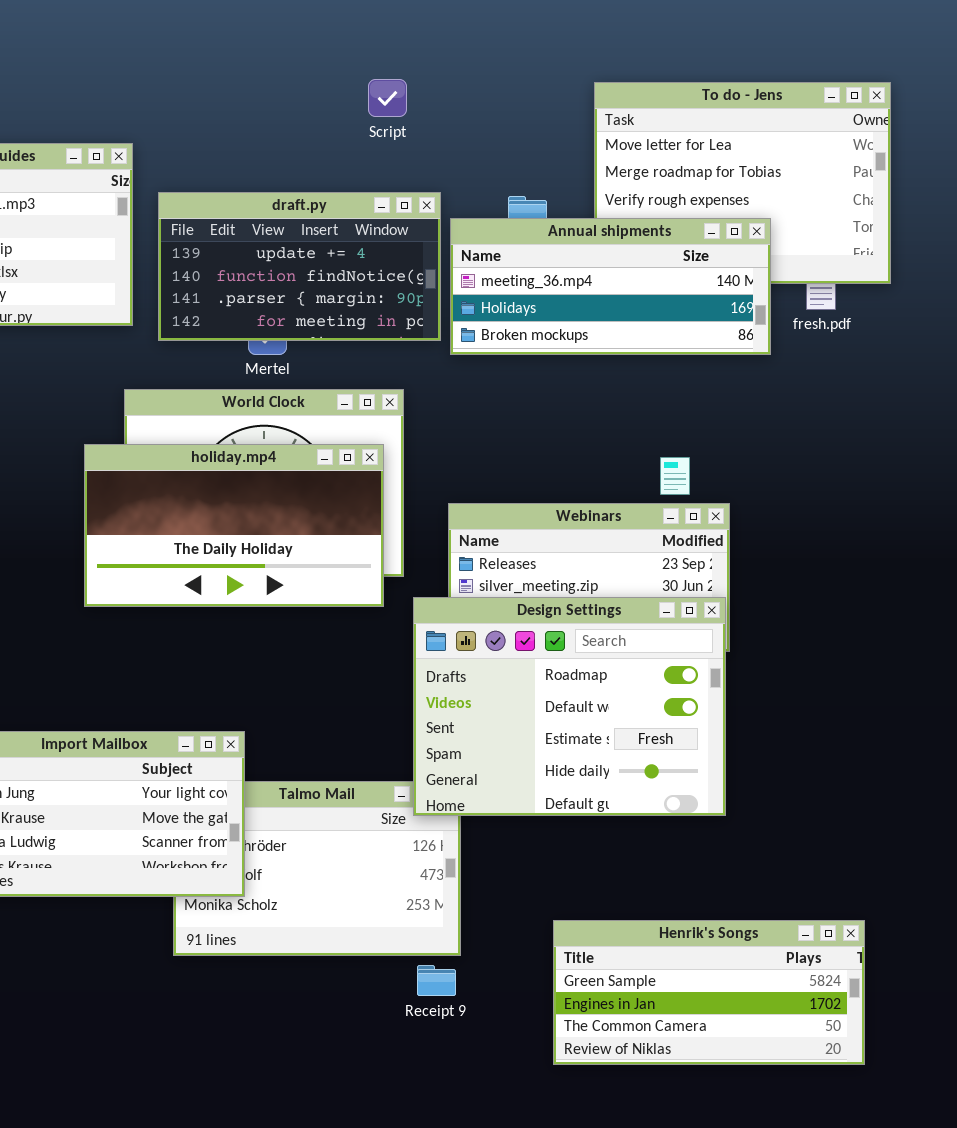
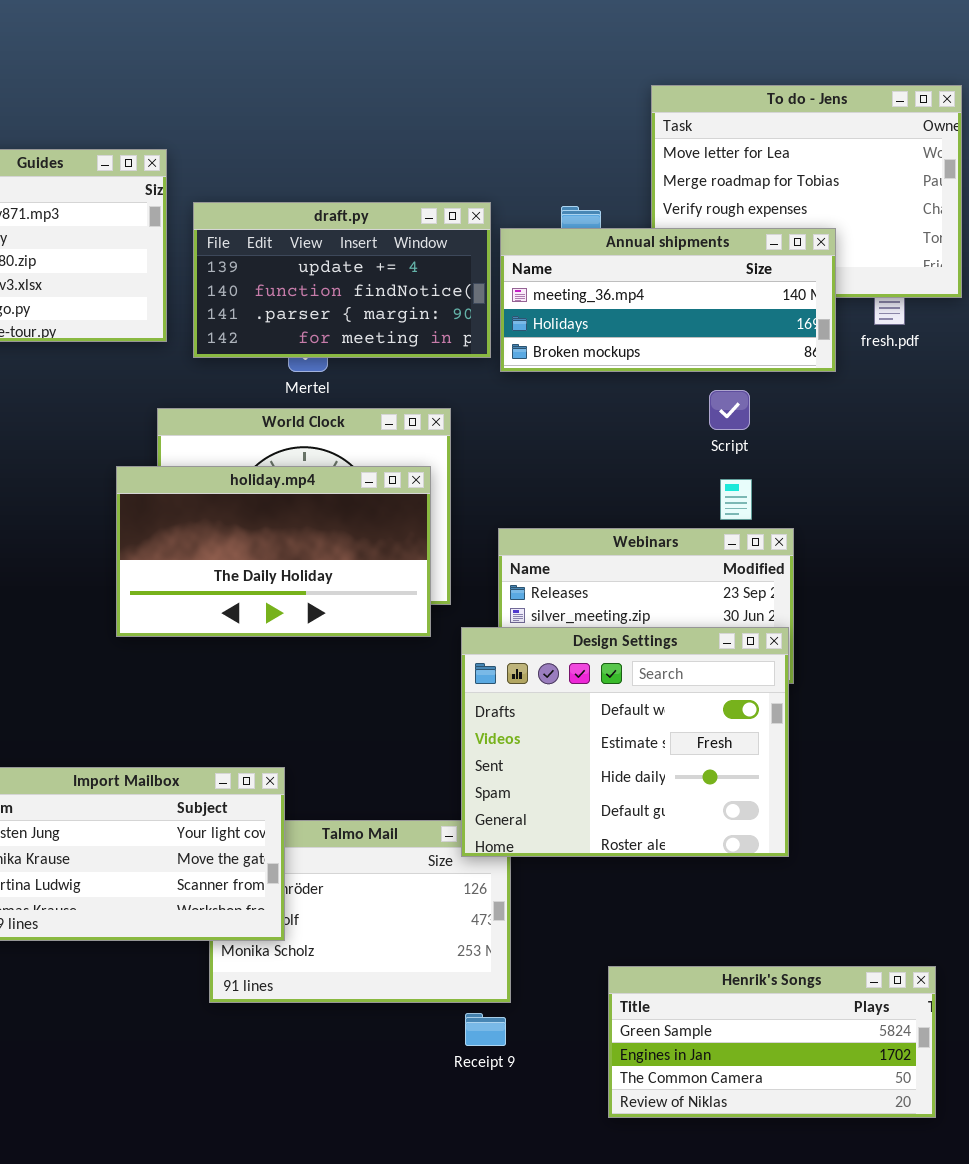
Script: [368,79,407,117] -> [709,390,750,430], moved
Design Settings: [413,597,726,816] -> [461,627,789,857], scrolled down 1 row

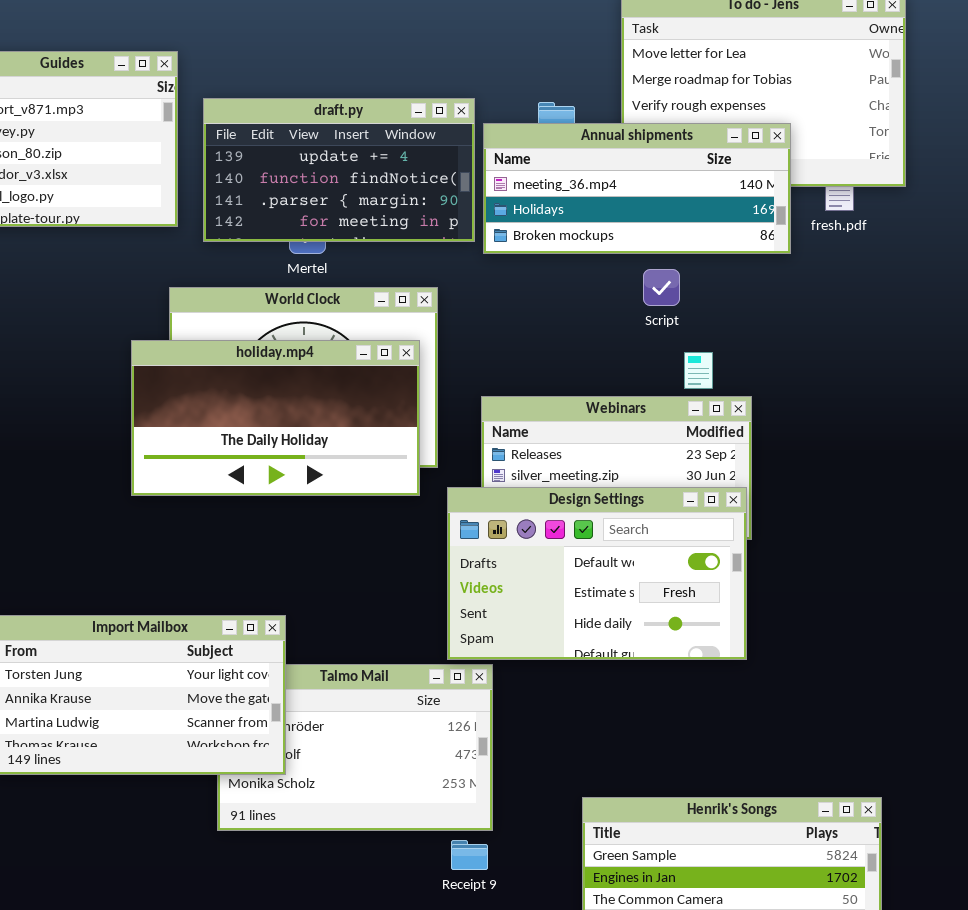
Script: [709,390,750,430] -> [643,269,680,306], moved
Design Settings: [461,627,789,857] -> [447,487,747,660], resized

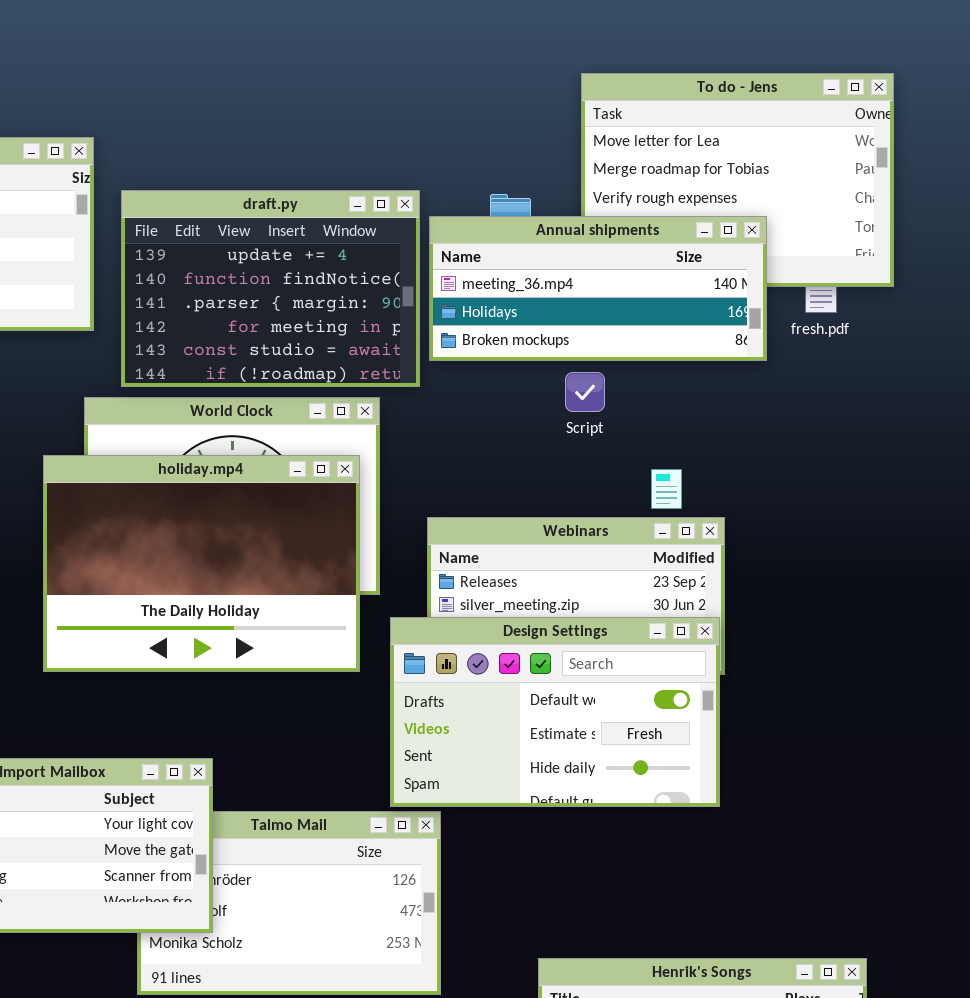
draft.py: [203,98,475,242] -> [121,190,420,387], resized
Script: [643,269,680,306] -> [565,372,605,412], moved
holiday.mp4: [131,340,420,496] -> [43,455,360,672], resized

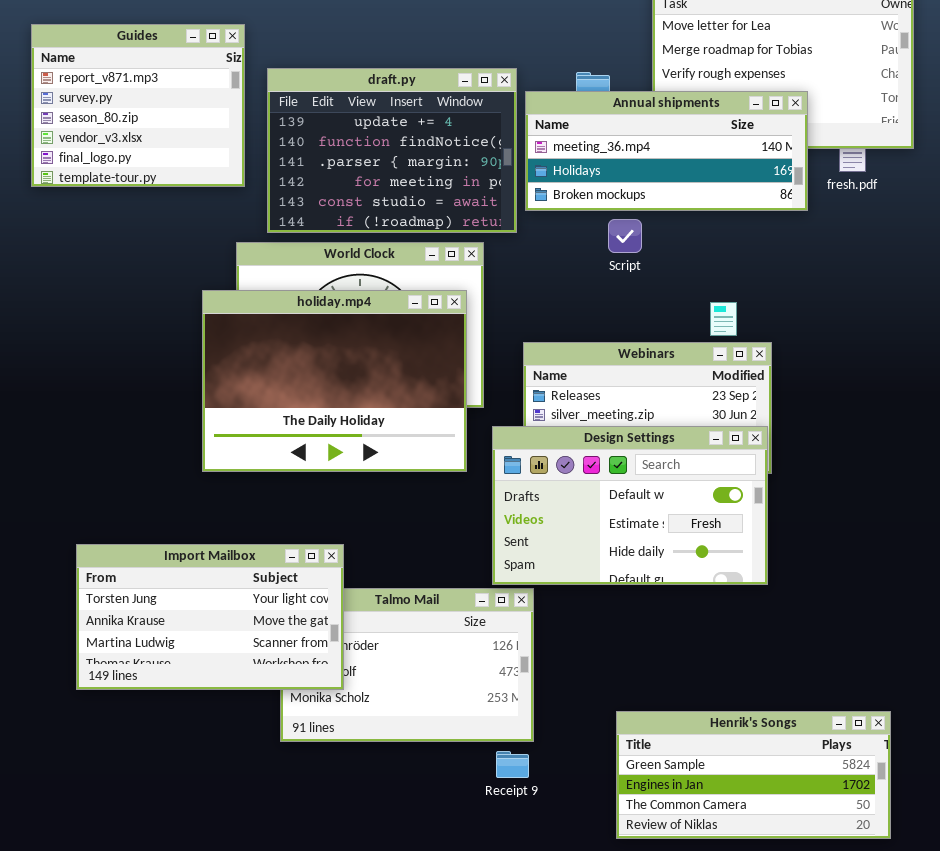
Script: [565,372,605,412] -> [608,219,642,253], moved

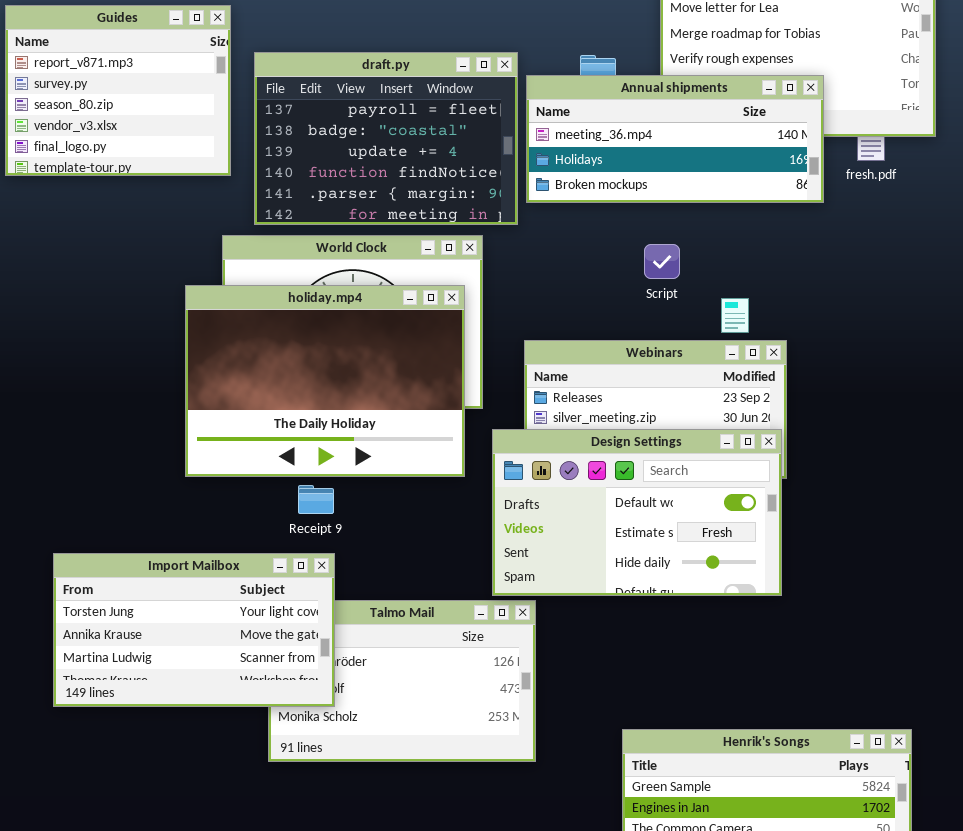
draft.py: [267,68,517,233] -> [254,52,518,225], scrolled up 2 rows
Script: [608,219,642,253] -> [644,244,680,279], moved
Receipt 9: [496,751,529,778] -> [298,485,334,514], moved

